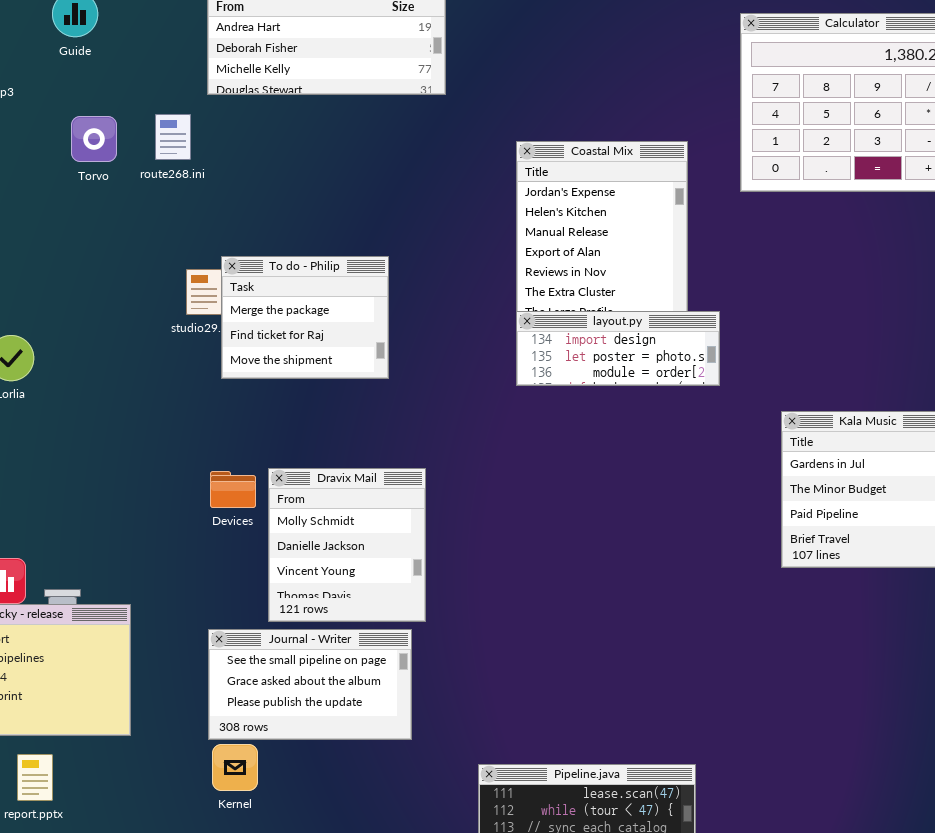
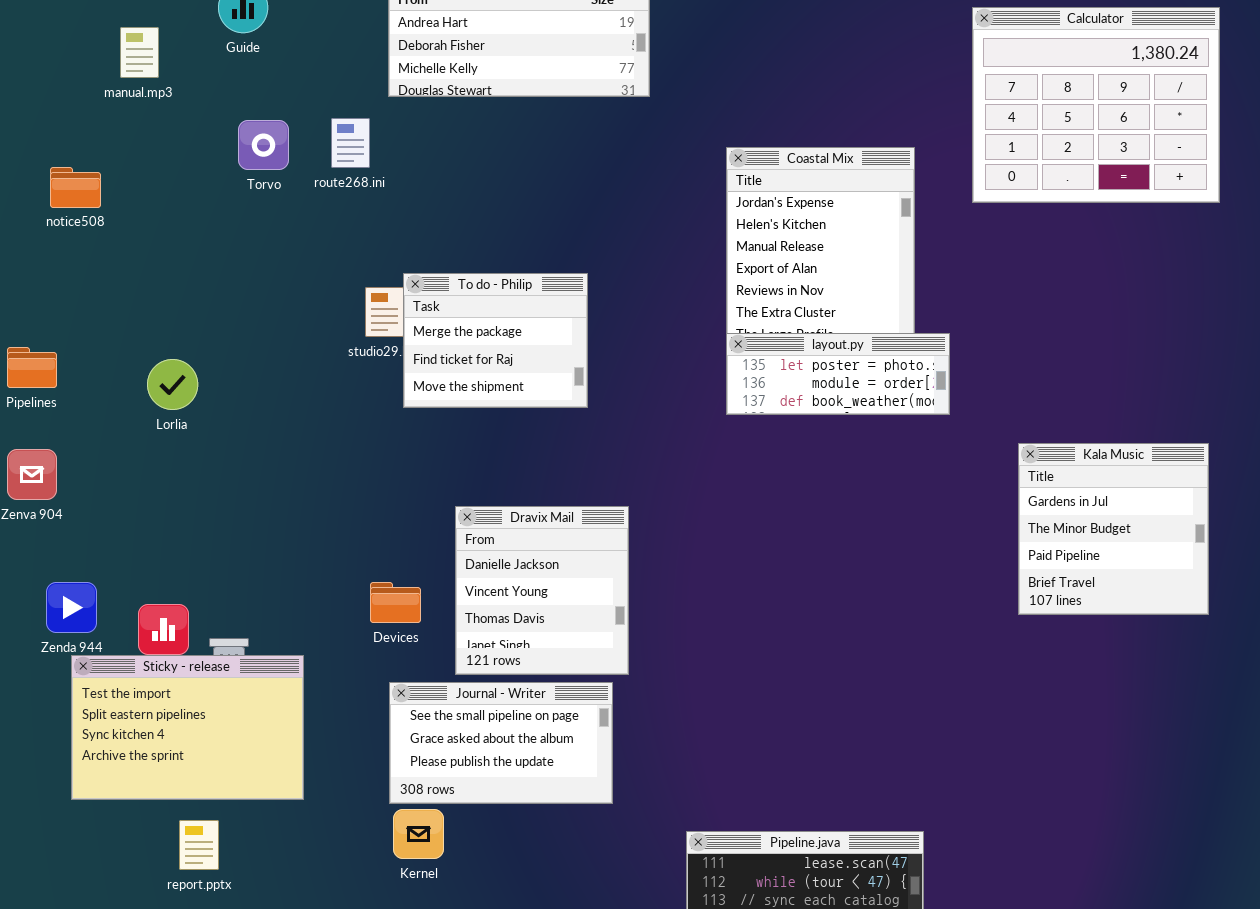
layout.py: [516,311,720,386] -> [726,333,950,415], scrolled down 1 row
Dravix Mail: [268,468,426,622] -> [455,506,629,675], scrolled down 1 row
Devices: [210,471,256,508] -> [370,582,421,623], moved

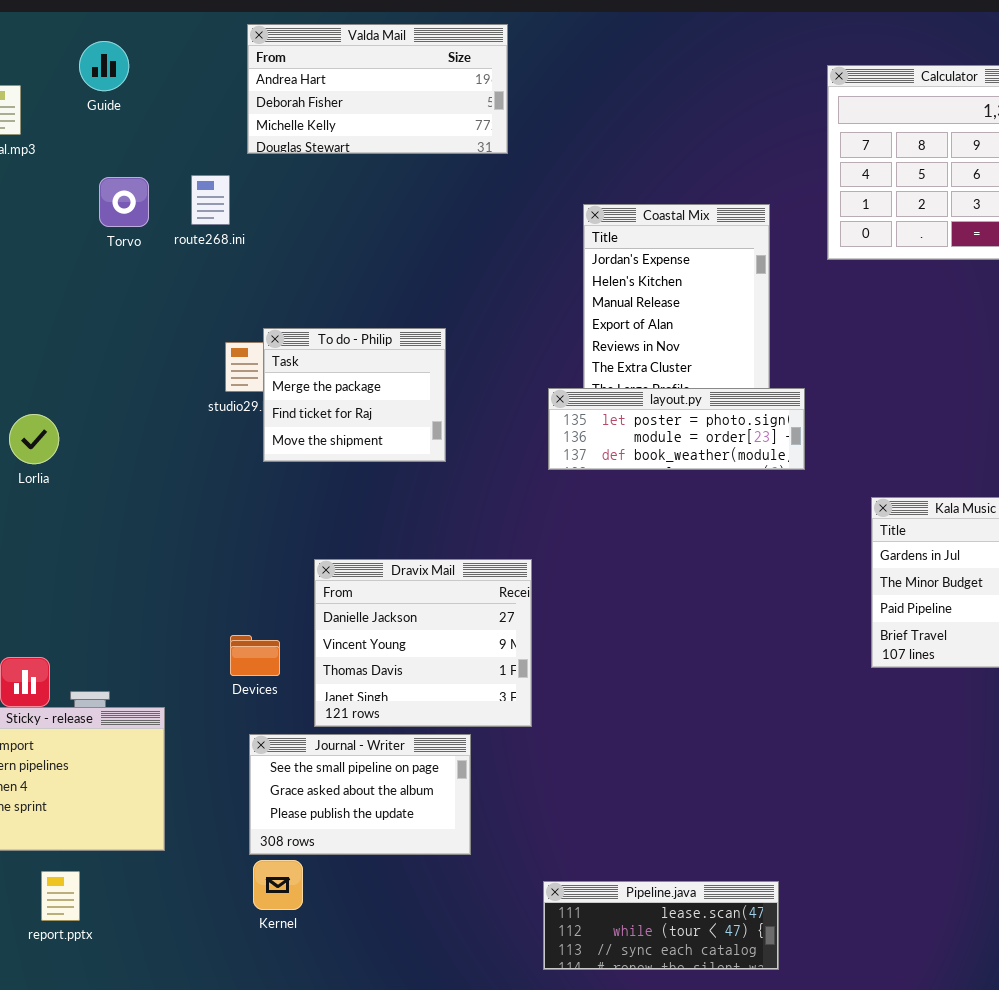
layout.py: [726,333,950,415] -> [548,388,805,470], resized
Dravix Mail: [455,506,629,675] -> [314,559,532,727], resized

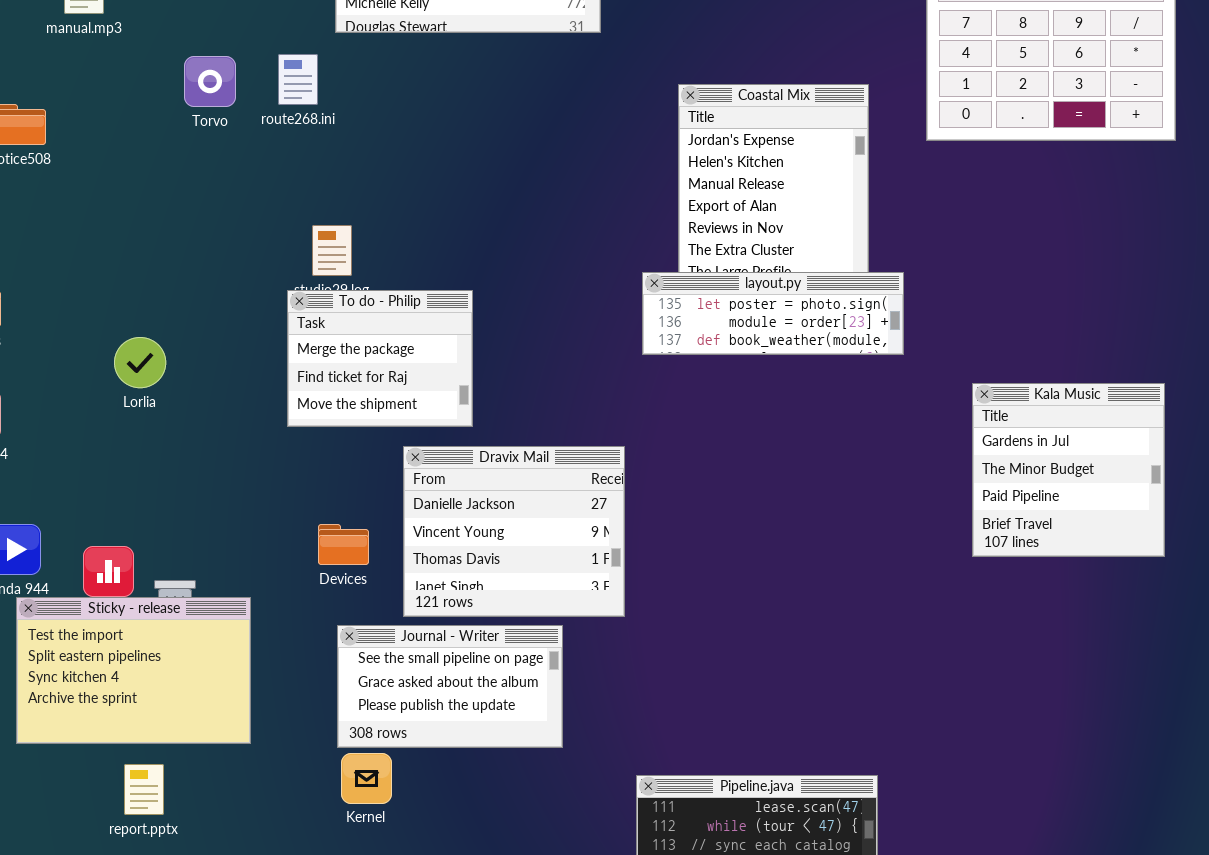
To do - Philip: [263,328,446,462] -> [287,290,473,427], moved
Lorlia: [9,414,59,464] -> [114,337,166,388], moved

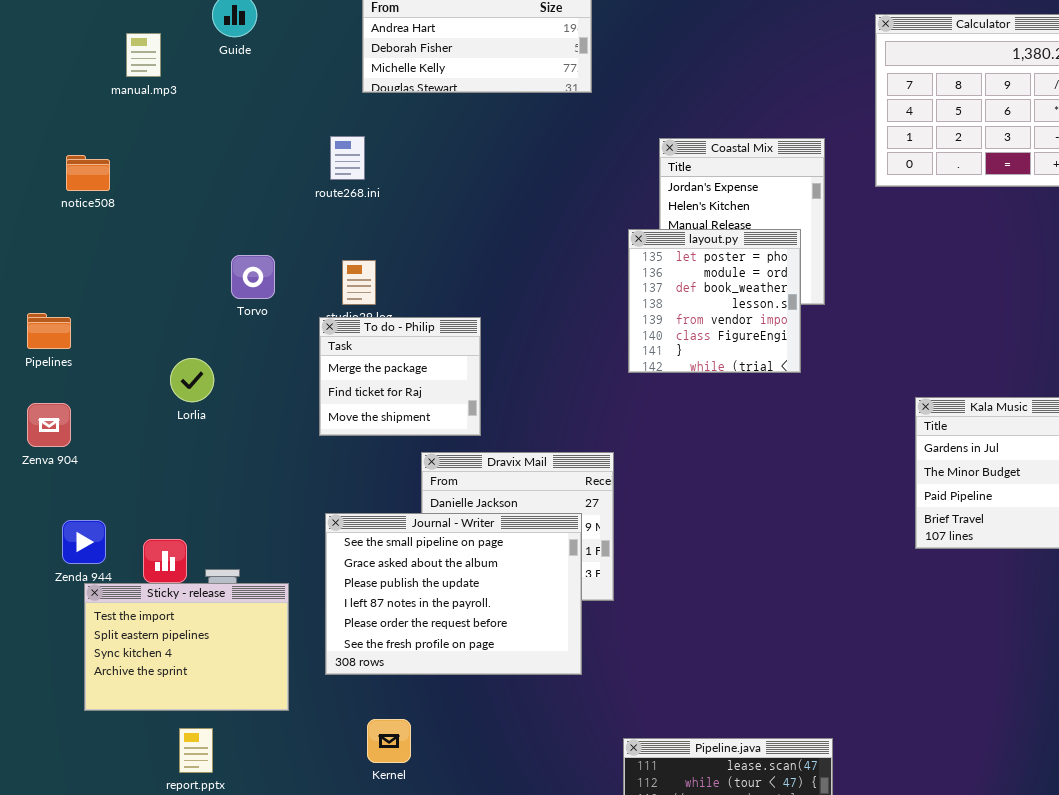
route268.ini: [278,54,318,105] -> [330,136,365,180], moved
Torvo: [184,56,236,107] -> [231,255,275,299], moved
layout.py: [642,272,904,355] -> [628,229,801,373], resized
Journal - Writer: [337,625,563,748] -> [325,513,582,675], moved, resized

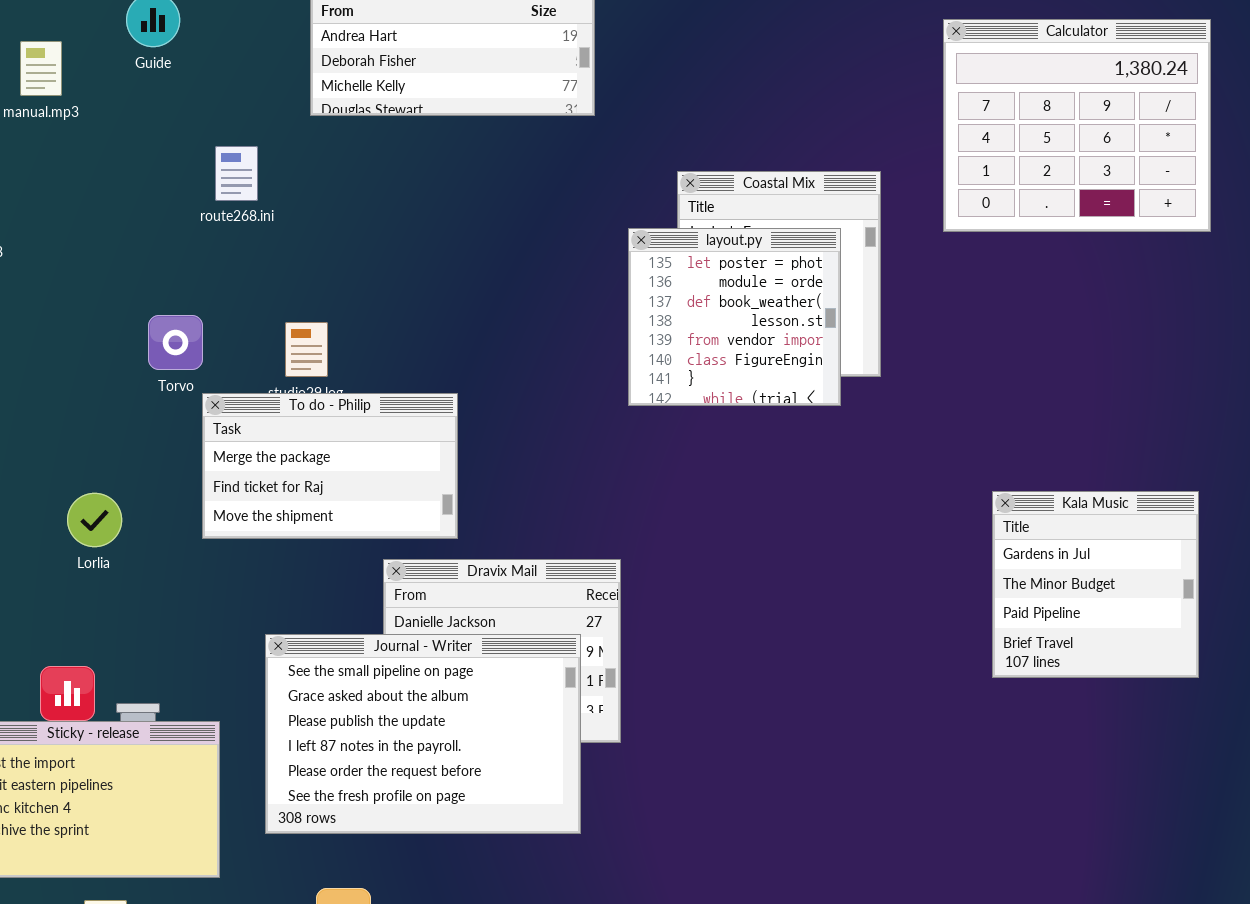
route268.ini: [330,136,365,180] -> [215,146,258,201], moved
layout.py: [628,229,801,373] -> [628,228,841,406], moved
To do - Philip: [319,317,481,436] -> [202,393,458,539], resized
Lorlia: [170,358,214,402] -> [67,493,122,547], moved

